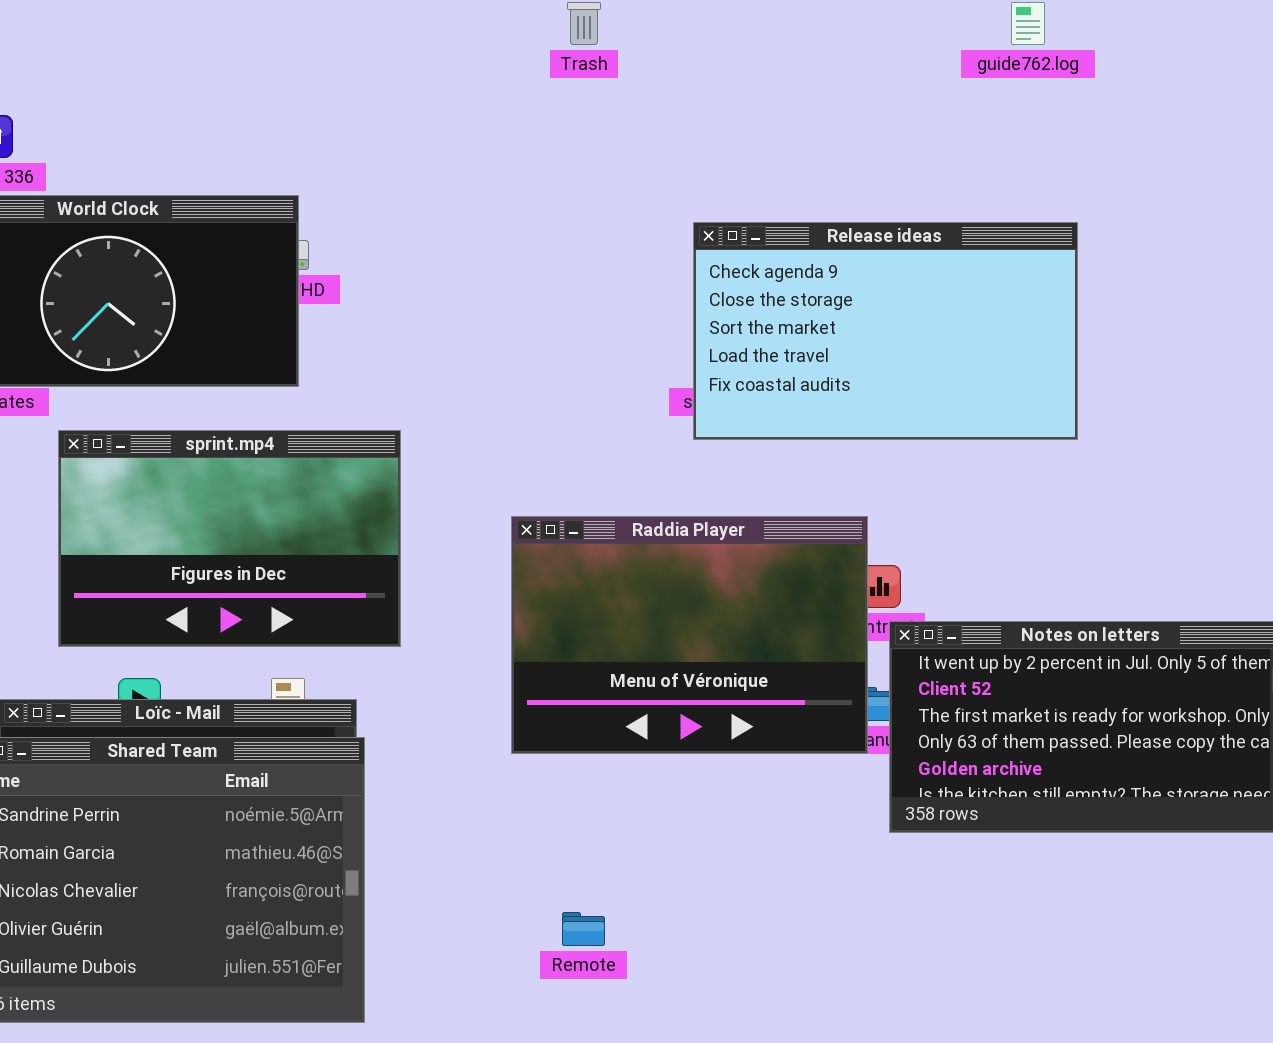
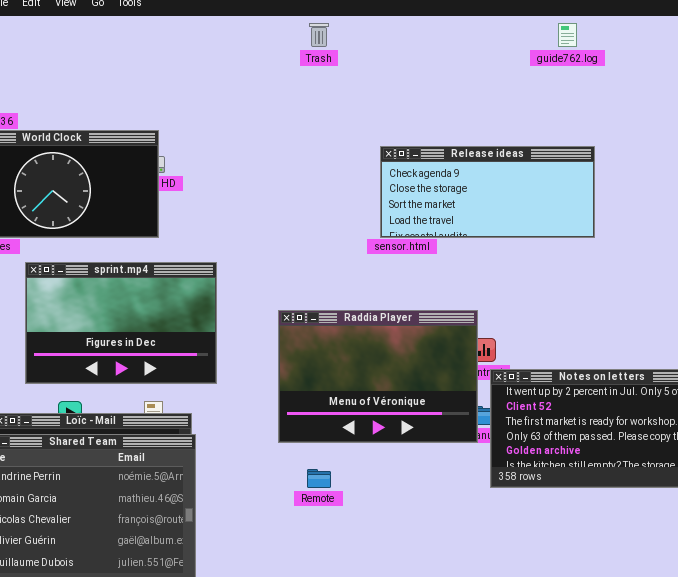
Release ideas: [693,222,1078,440] -> [380,146,595,238], resized
Remote: [562,912,605,946] -> [307,469,331,488], moved

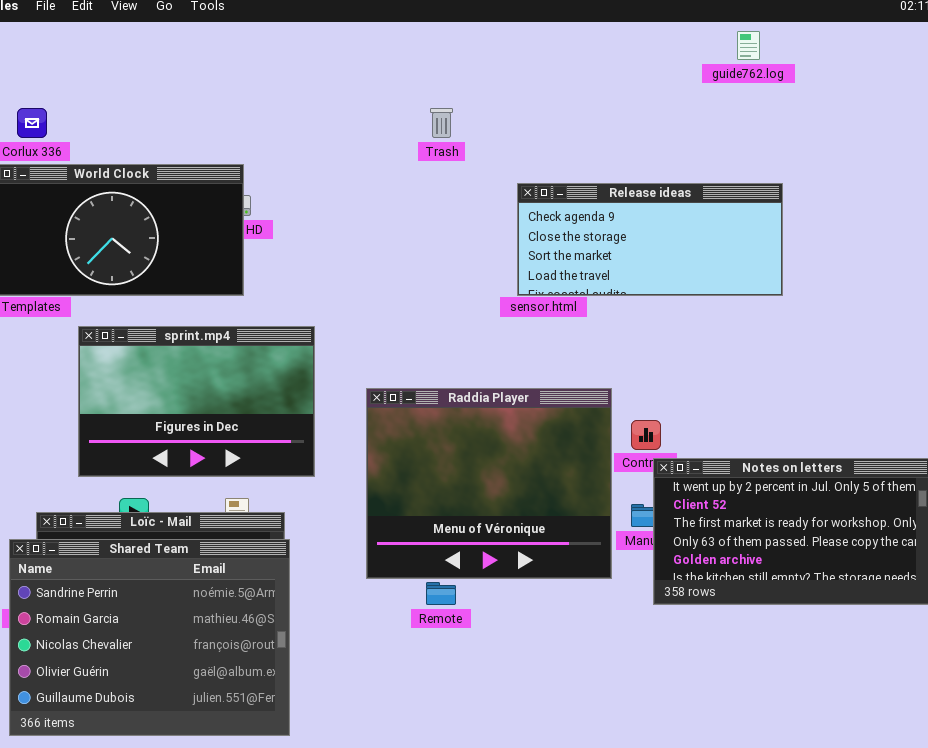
Trash: [309,23,329,47] -> [430,108,453,138], moved
Raddia Player: [278,310,478,443] -> [366,388,612,579], moved, resized

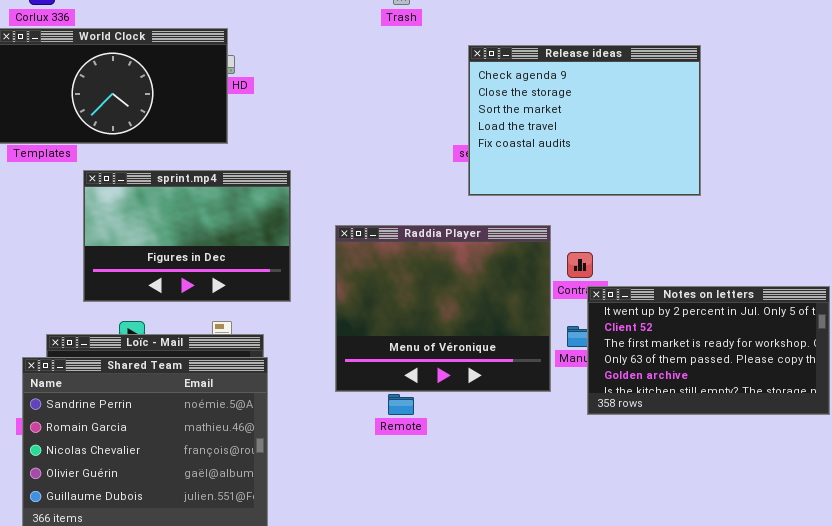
Release ideas: [517,183,783,296] -> [468,45,701,196], resized

